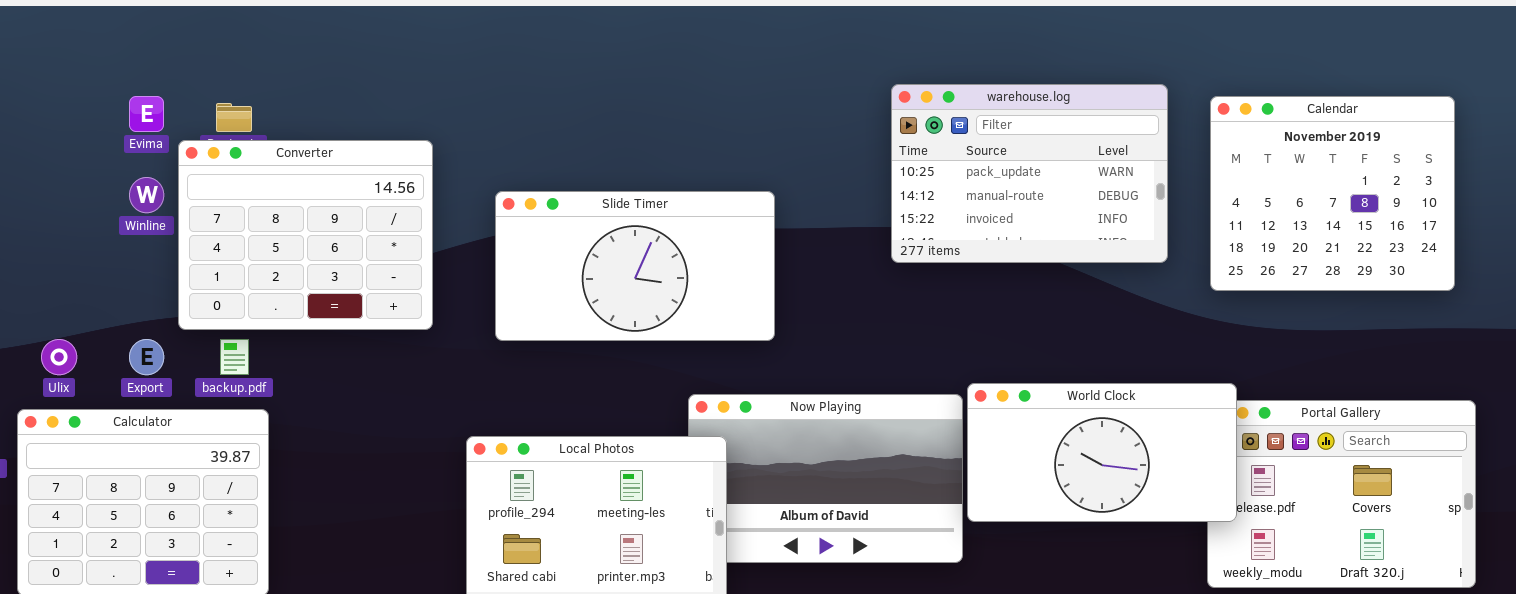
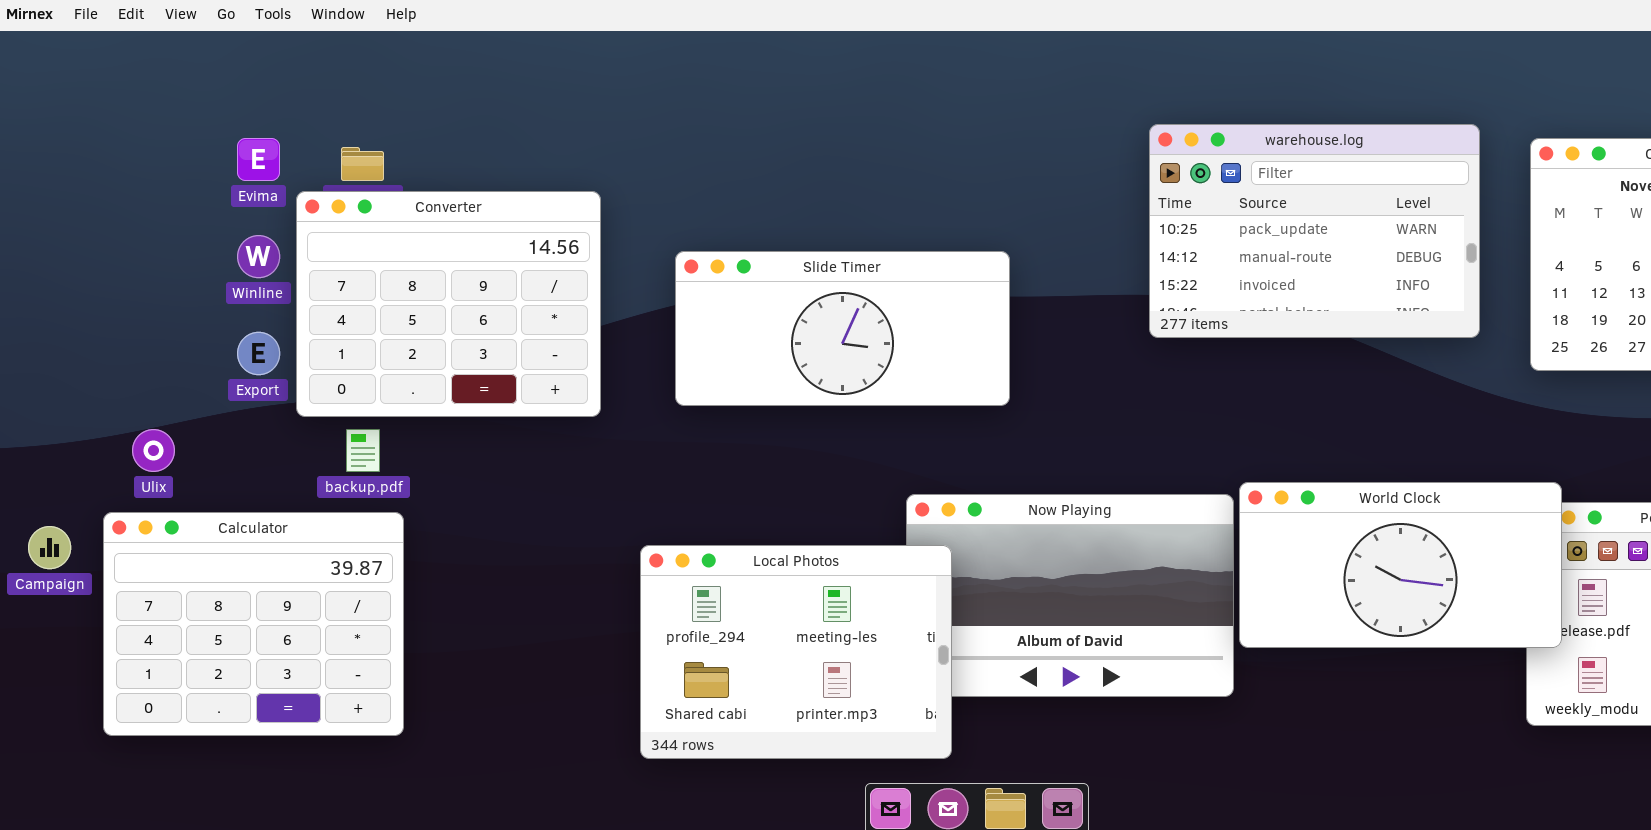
Slide Timer: [495,191,775,341] -> [675,251,1010,406], resized
Export: [129,339,164,375] -> [237,332,280,375], moved

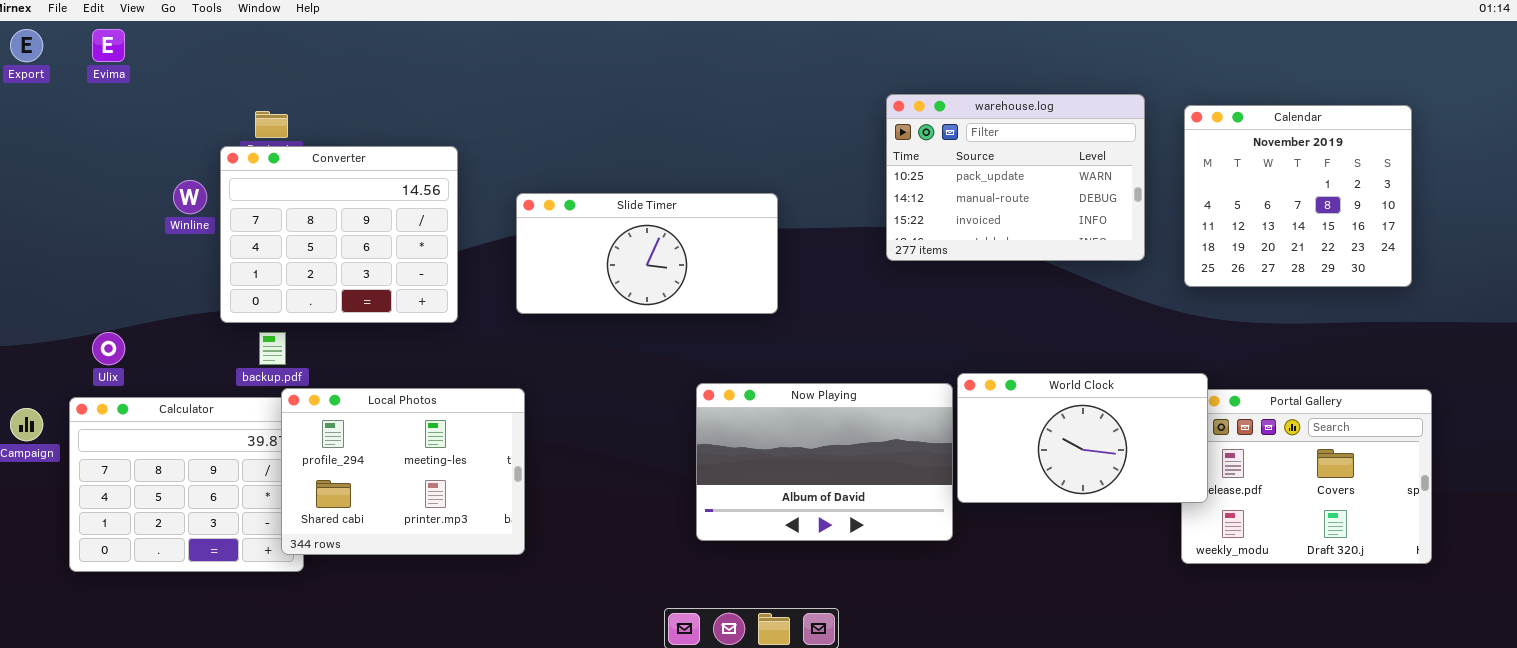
Evima: [237,138,280,181] -> [92,29,125,62], moved
Export: [237,332,280,375] -> [10,29,43,62], moved
Local Photos: [640,545,952,759] -> [281,388,525,555], moved

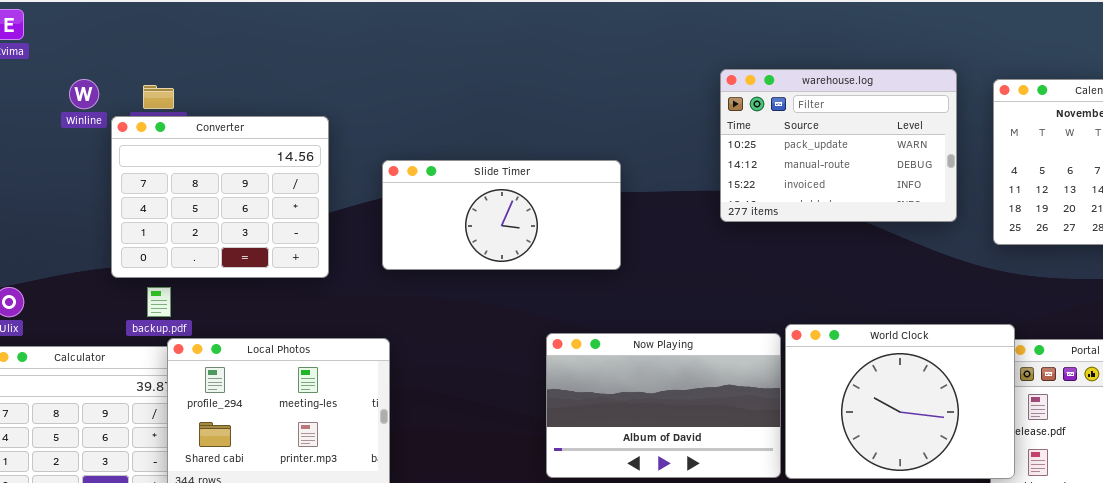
Winline: [173,180,207,214] -> [69,79,99,109], moved
World Clock: [957,373,1208,503] -> [785,324,1015,479], resized

